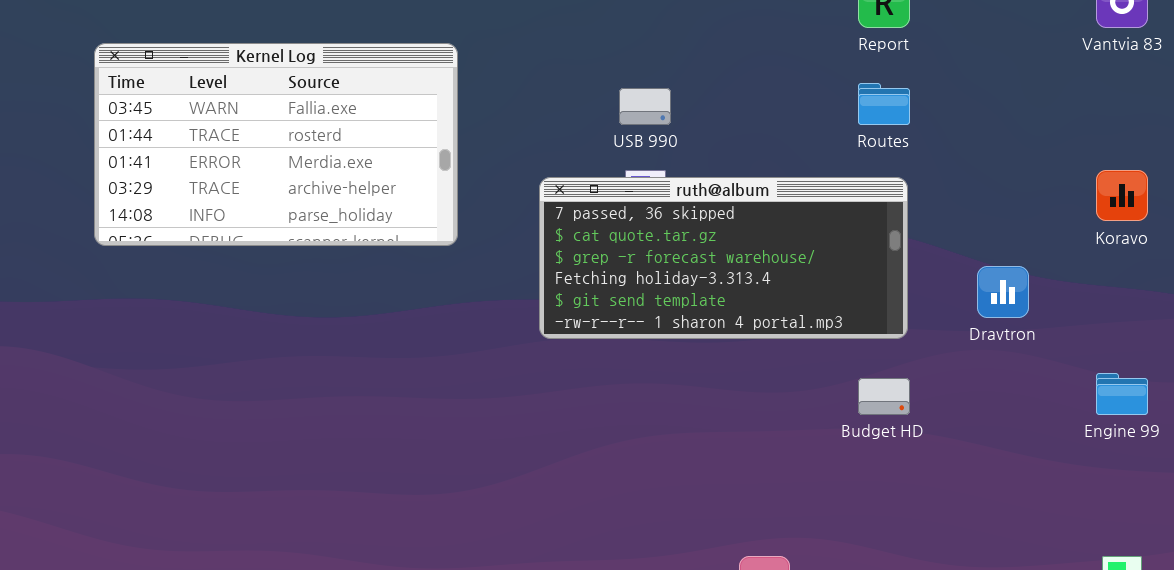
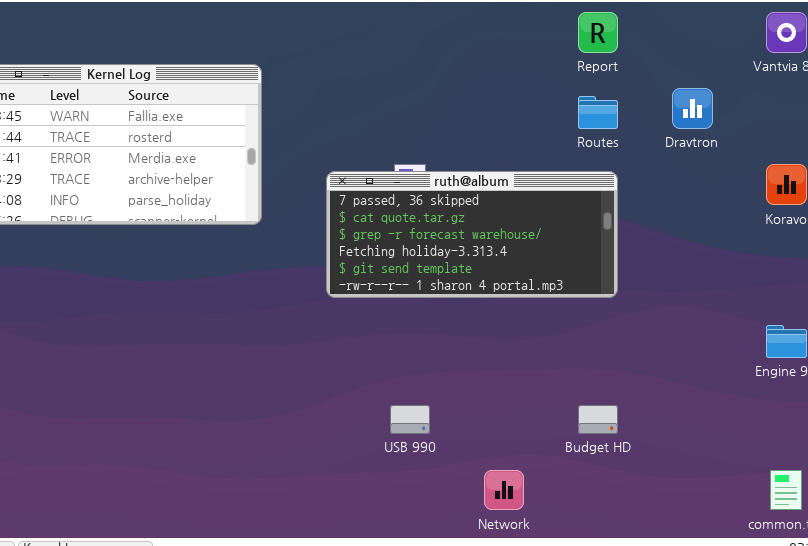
USB 990: [619,88,671,125] -> [390,405,430,434], moved
Dravtron: [977,266,1029,318] -> [672,88,713,129], moved
Budget HD: [858,378,910,415] -> [578,405,618,434], moved

